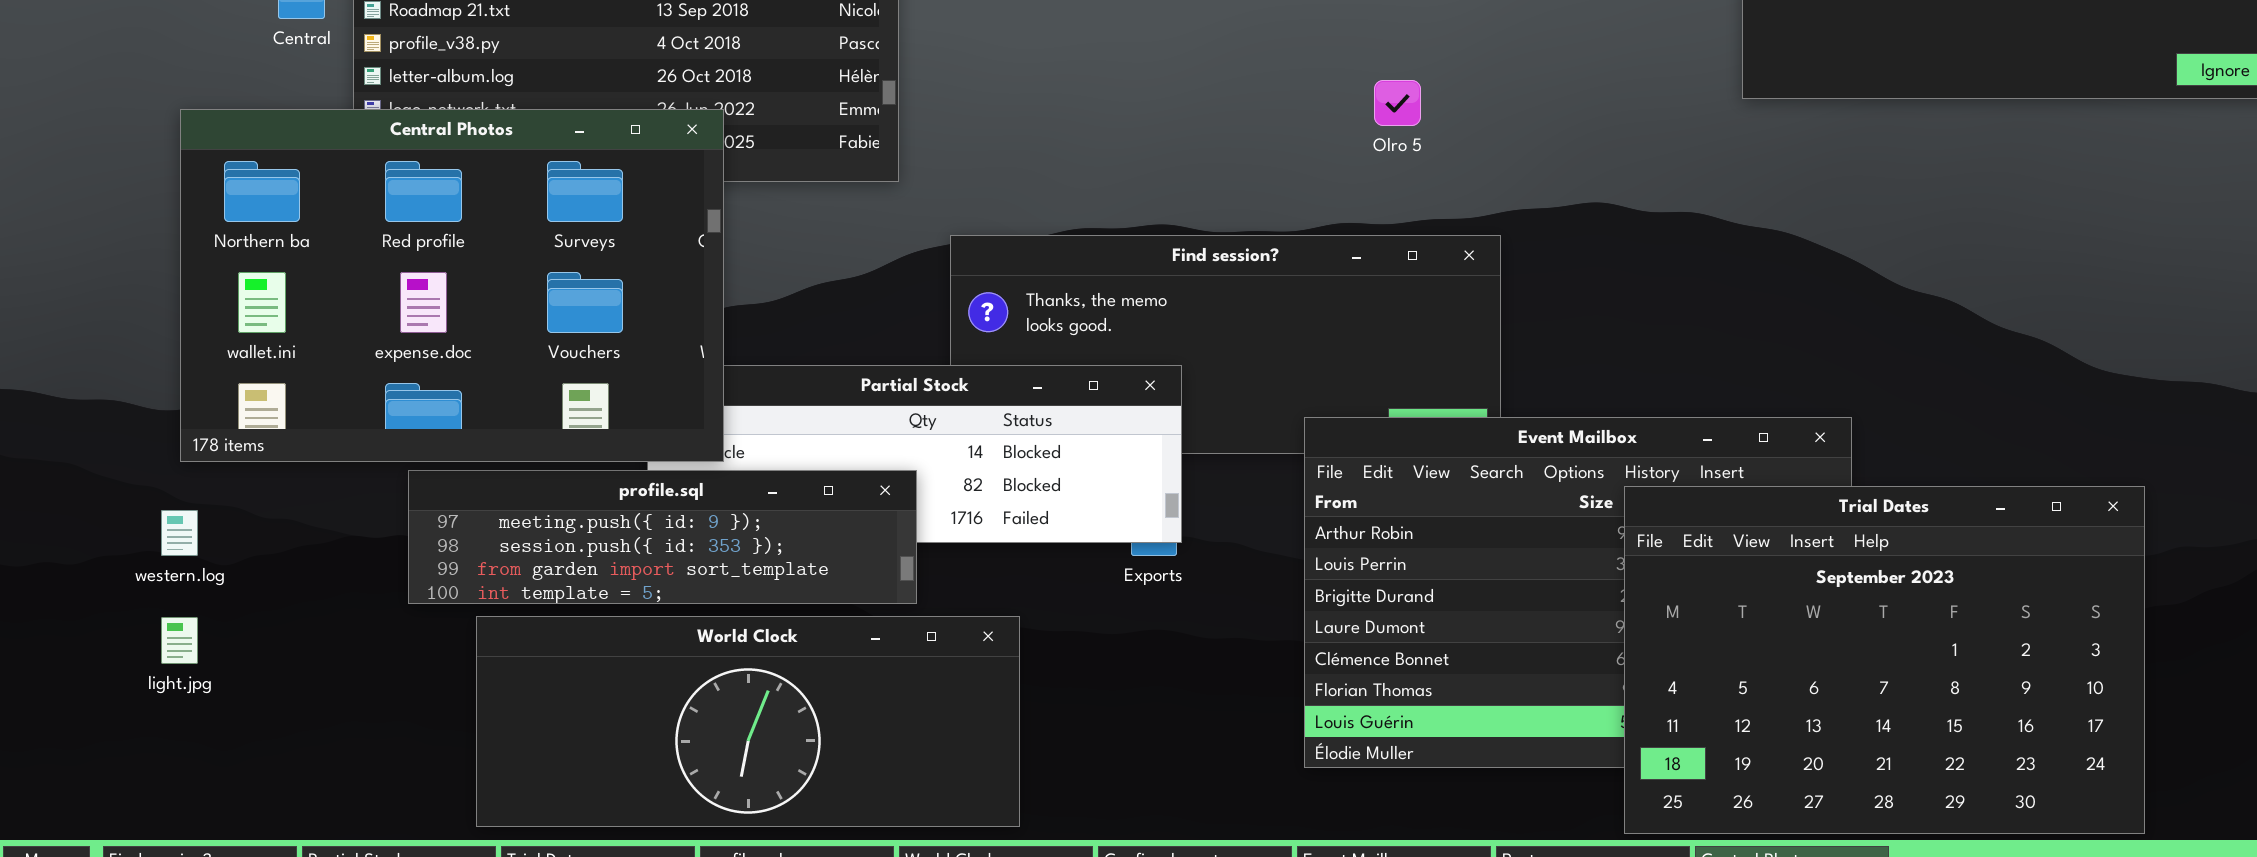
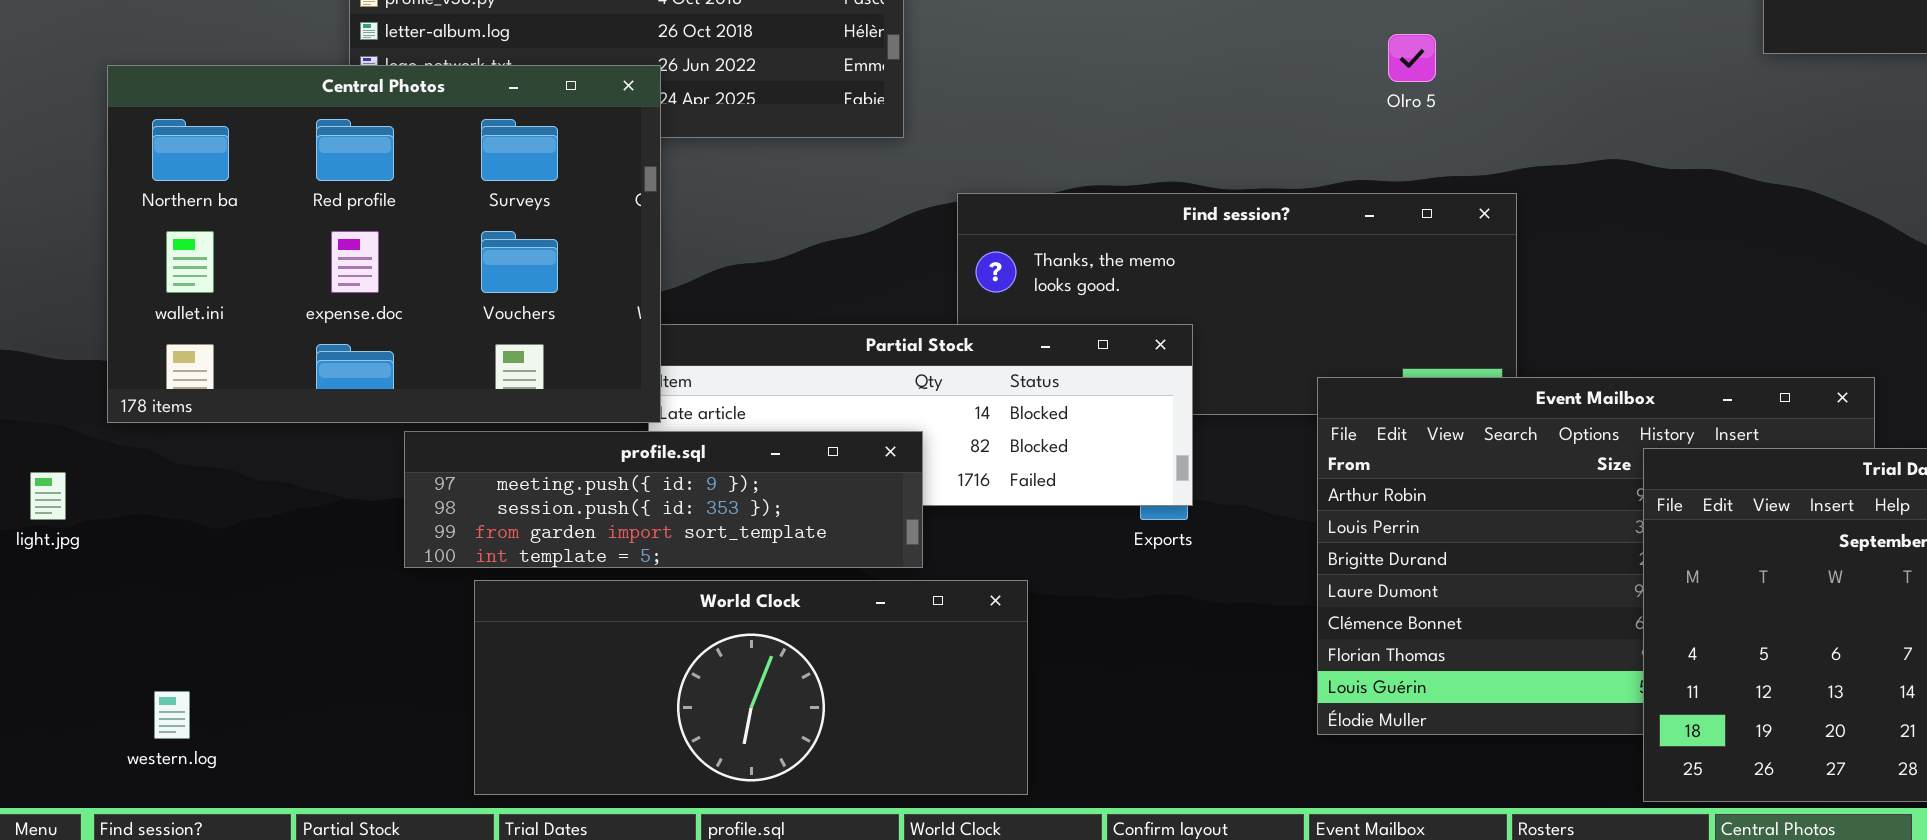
Central Photos: [180,109,724,462] -> [107,65,661,423], moved
western.log: [161,510,198,556] -> [154,691,190,739], moved
light.jpg: [161,617,198,664] -> [30,472,66,520], moved

